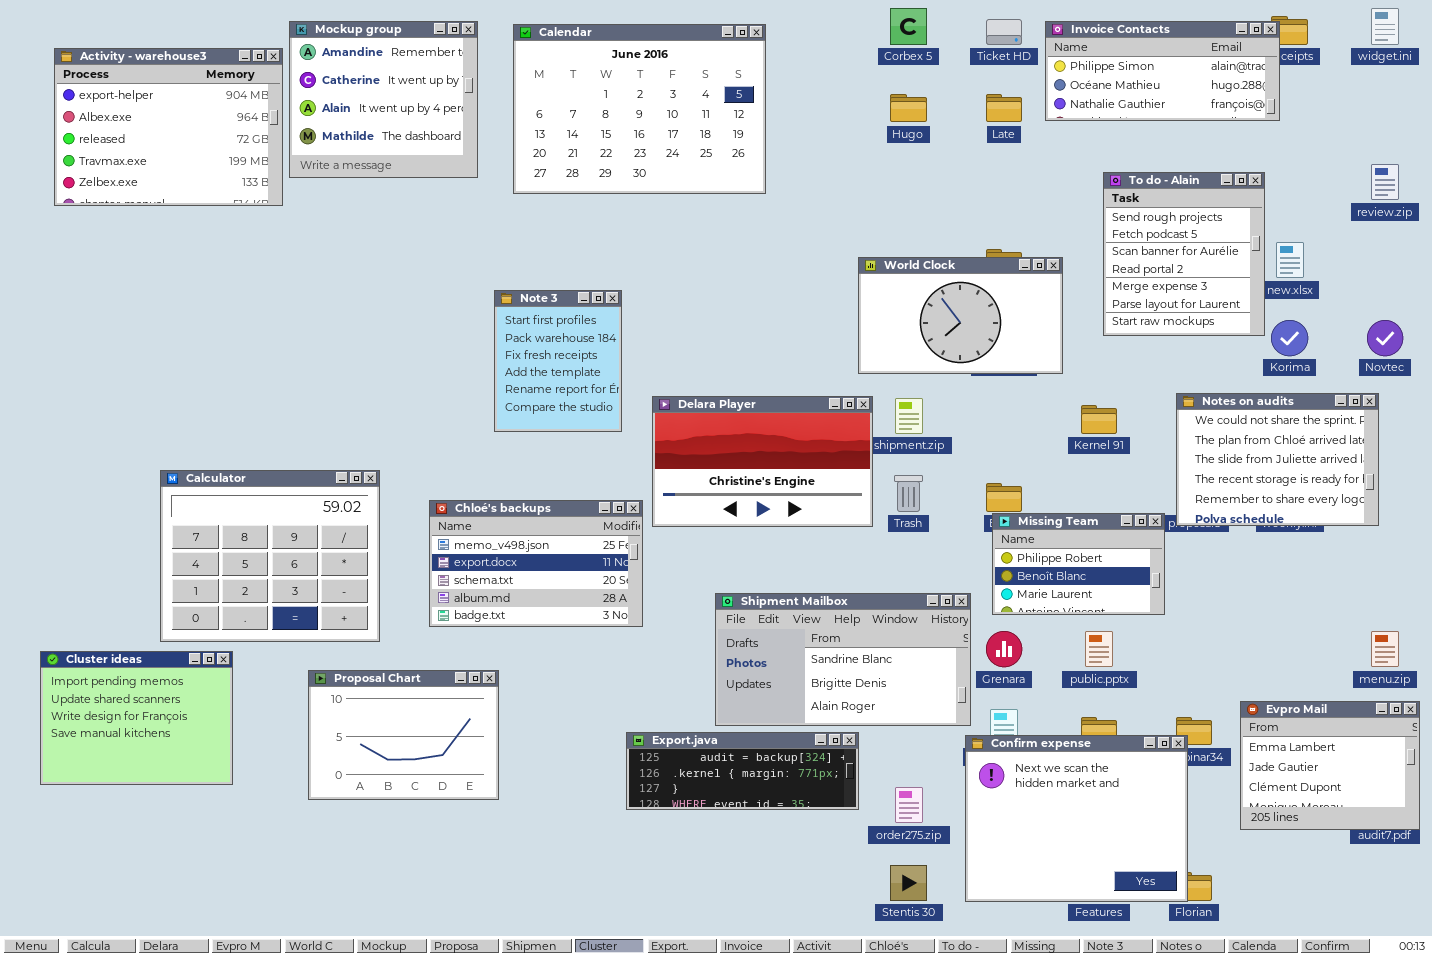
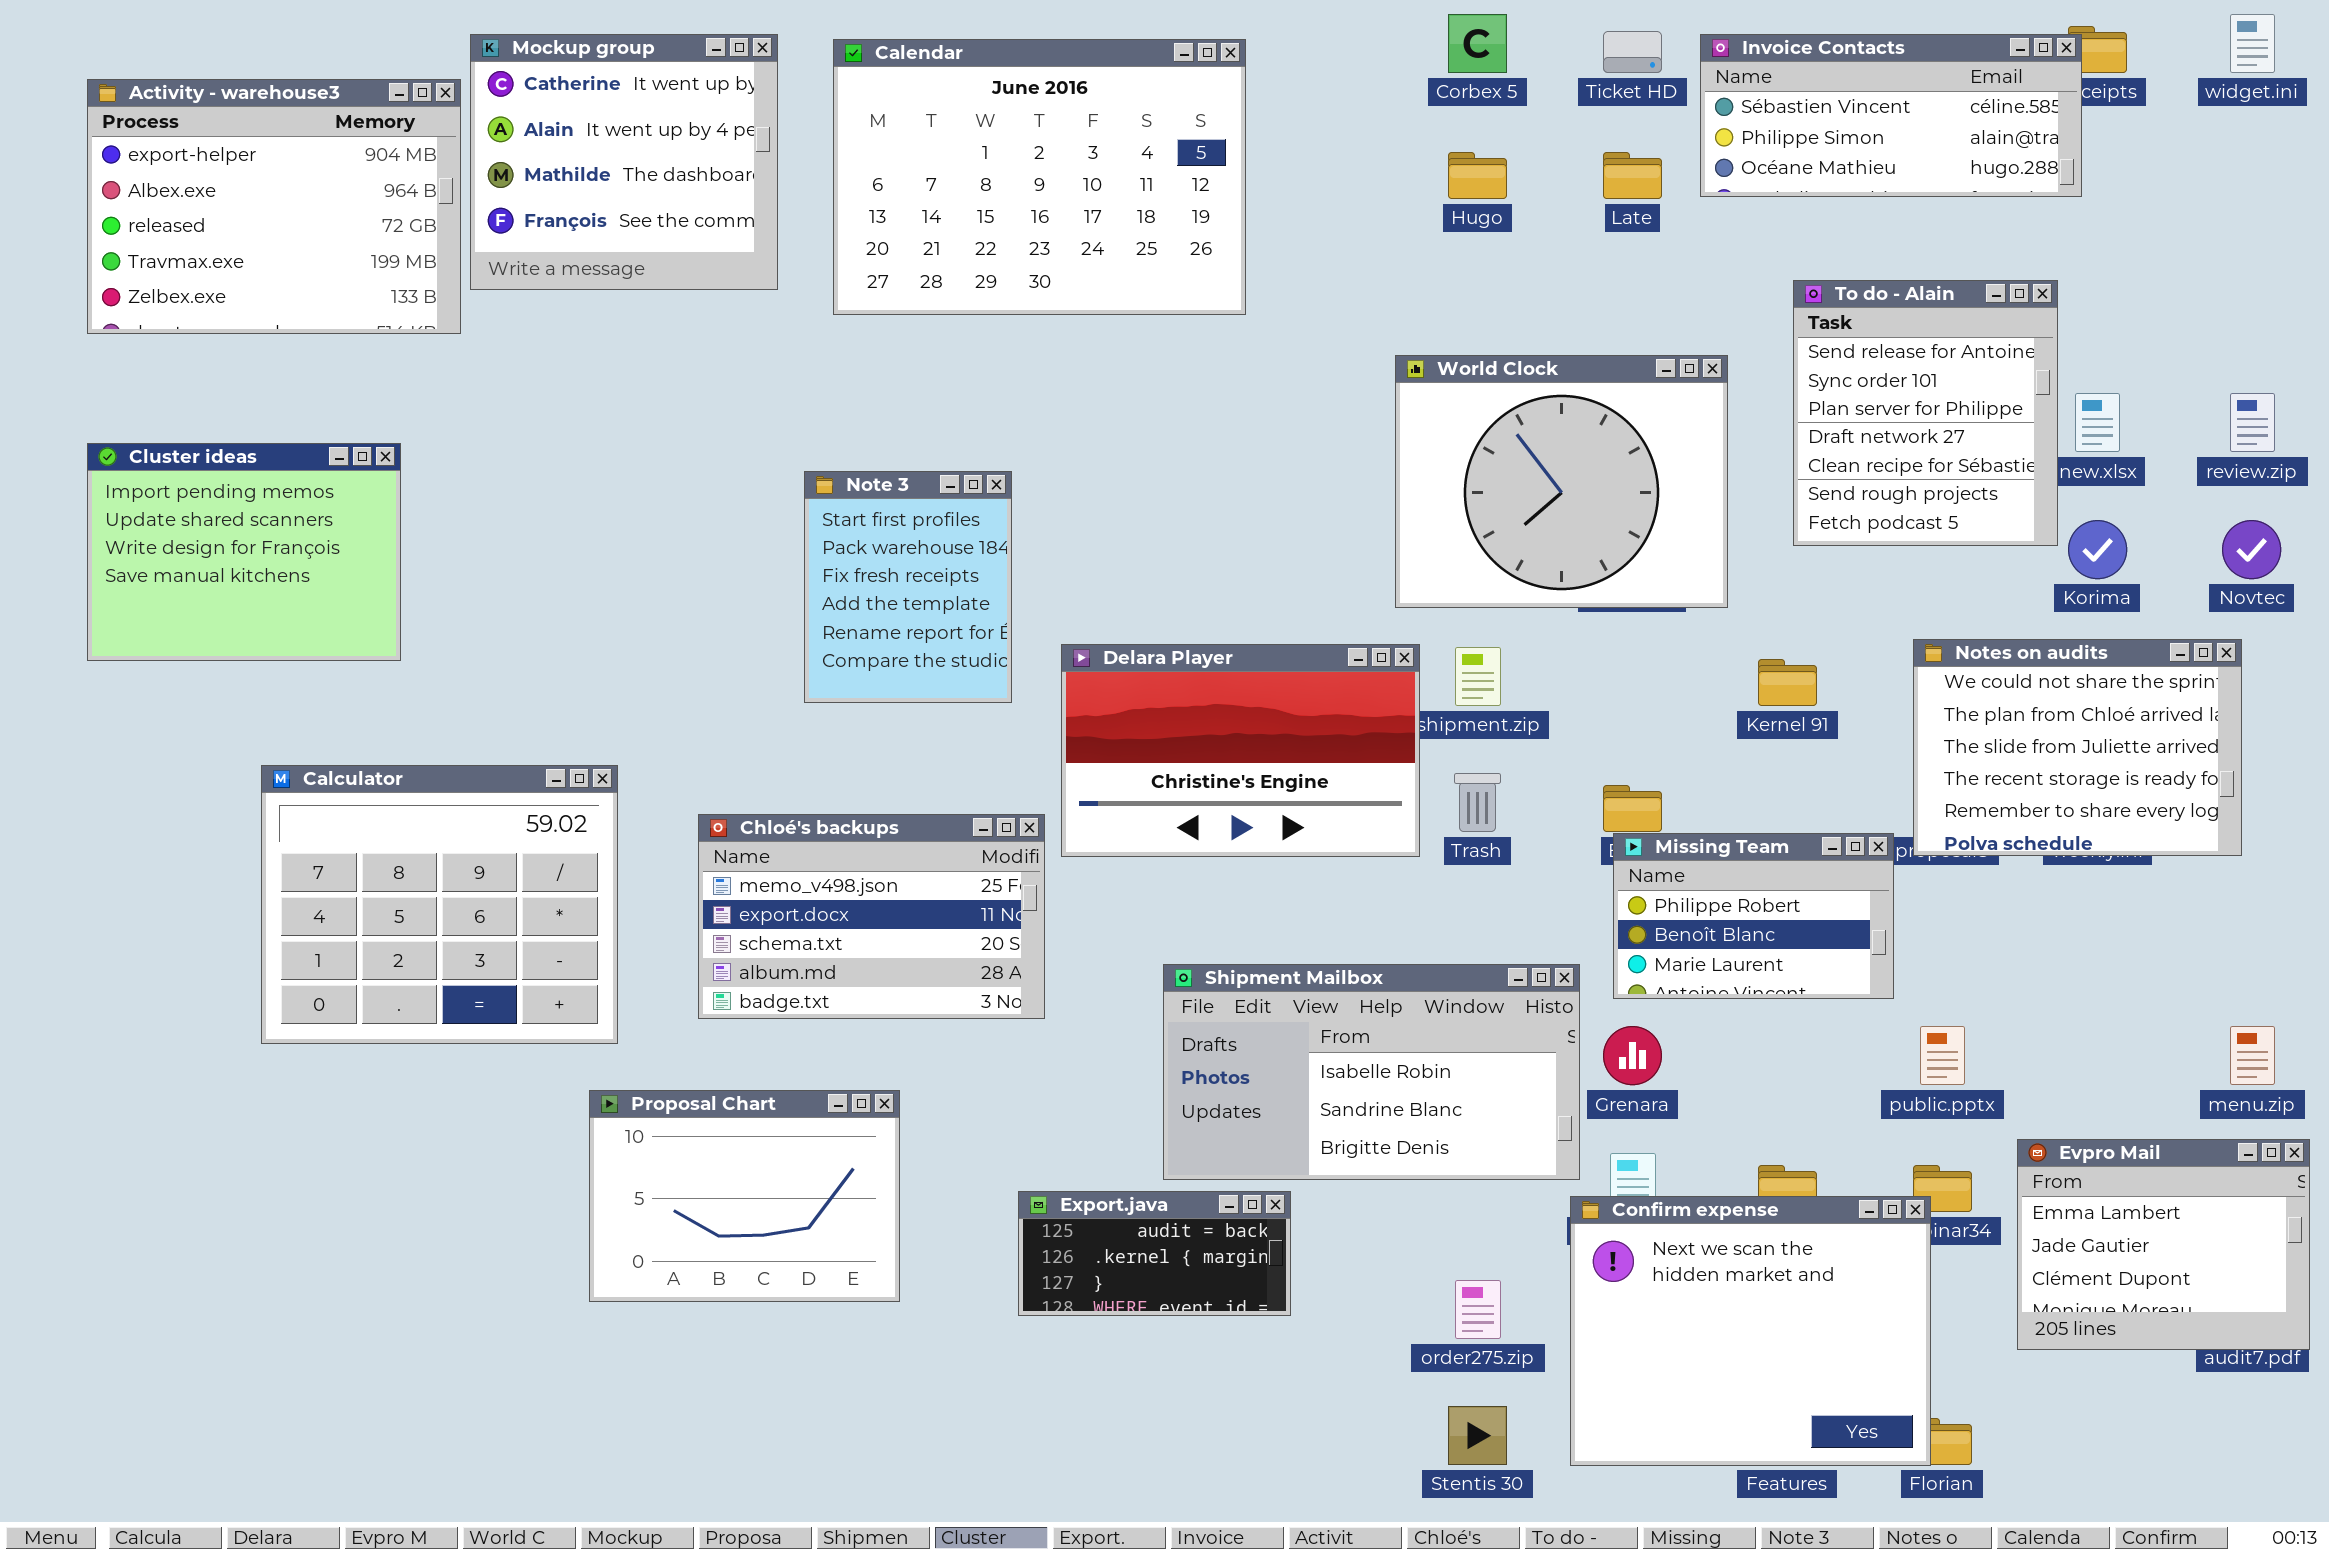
Mockup group: [289,21,478,178] -> [470,34,778,290], scrolled down 1 row
Invoice Contacts: [1045,21,1280,121] -> [1700,34,2082,197], scrolled up 1 row
review.zip: [1371,164,1399,200] -> [2230,393,2275,452], moved
To do - Alain: [1103,172,1265,336] -> [1793,280,2058,546], scrolled up 5 rows
World Clock: [858,257,1063,374] -> [1395,355,1728,608], resized
Shipment Mailbox: [715,593,971,726] -> [1163,964,1580,1180], scrolled up 1 row
public.pptx: [1085,631,1113,667] -> [1920,1026,1965,1085], moved
Cluster ideas: [40,651,233,785] -> [87,443,401,661], moved
Proposal Chart: [308,670,499,800] -> [589,1090,900,1302], moved
Export.java: [626,732,859,810] -> [1018,1191,1291,1316], resized

